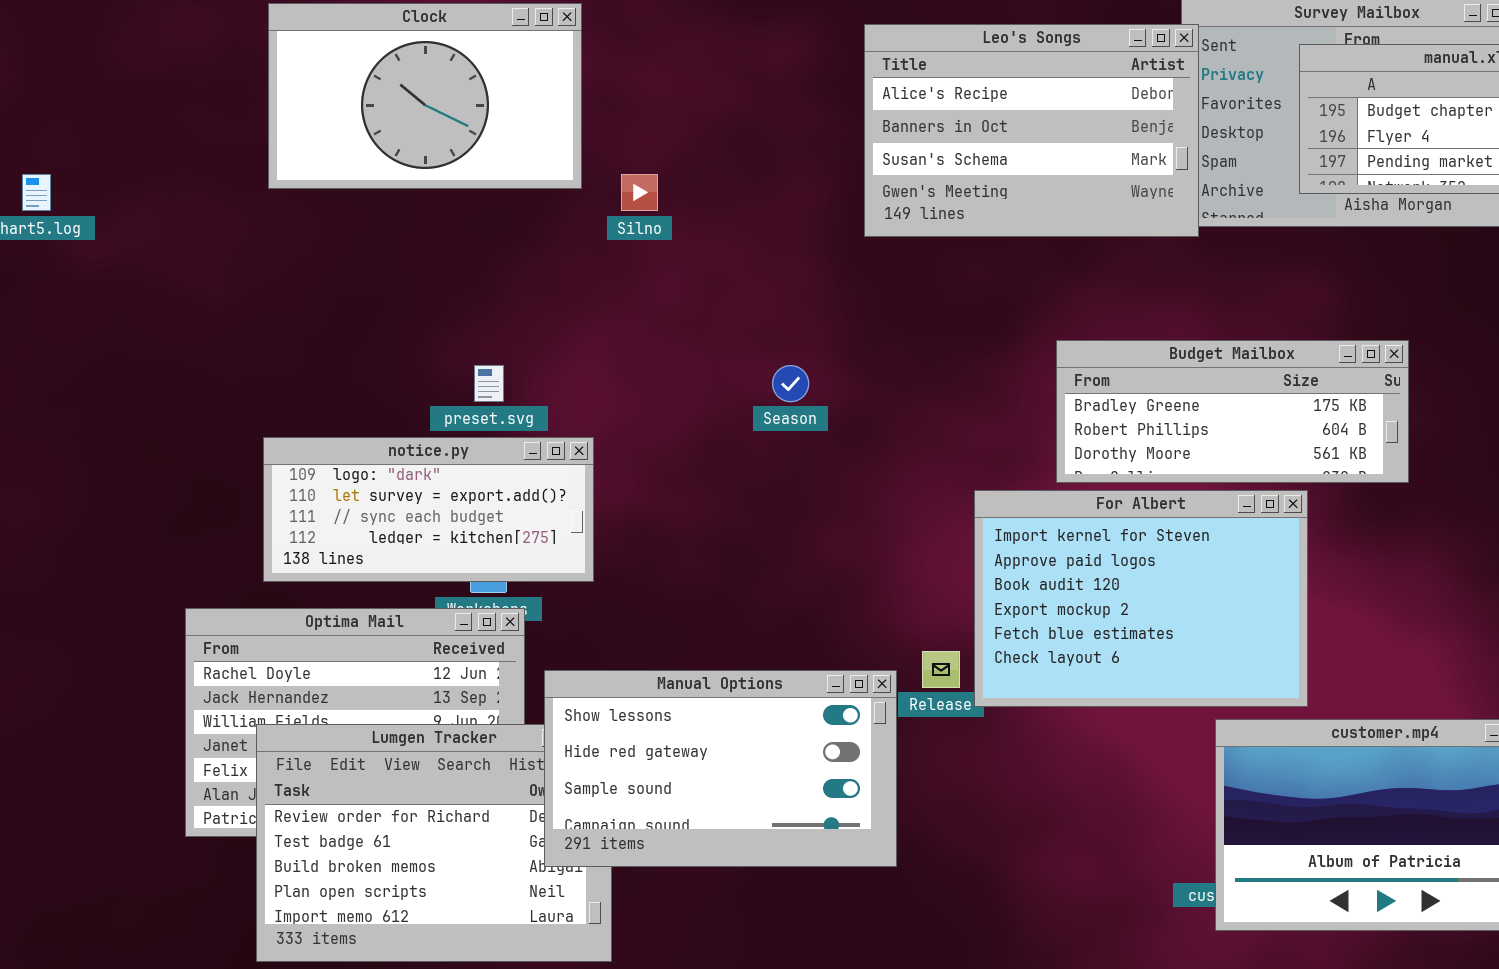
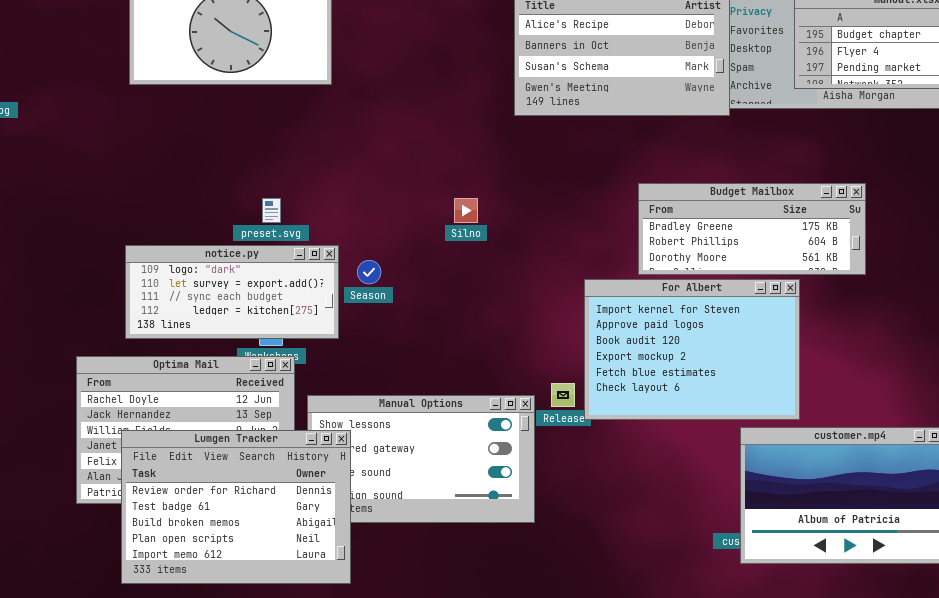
Silno: [621,174,658,211] -> [454,198,478,223], moved
Season: [772,365,809,402] -> [357,260,381,284], moved
Lumgen Tracker: [256,724,612,962] -> [121,430,351,584], raised

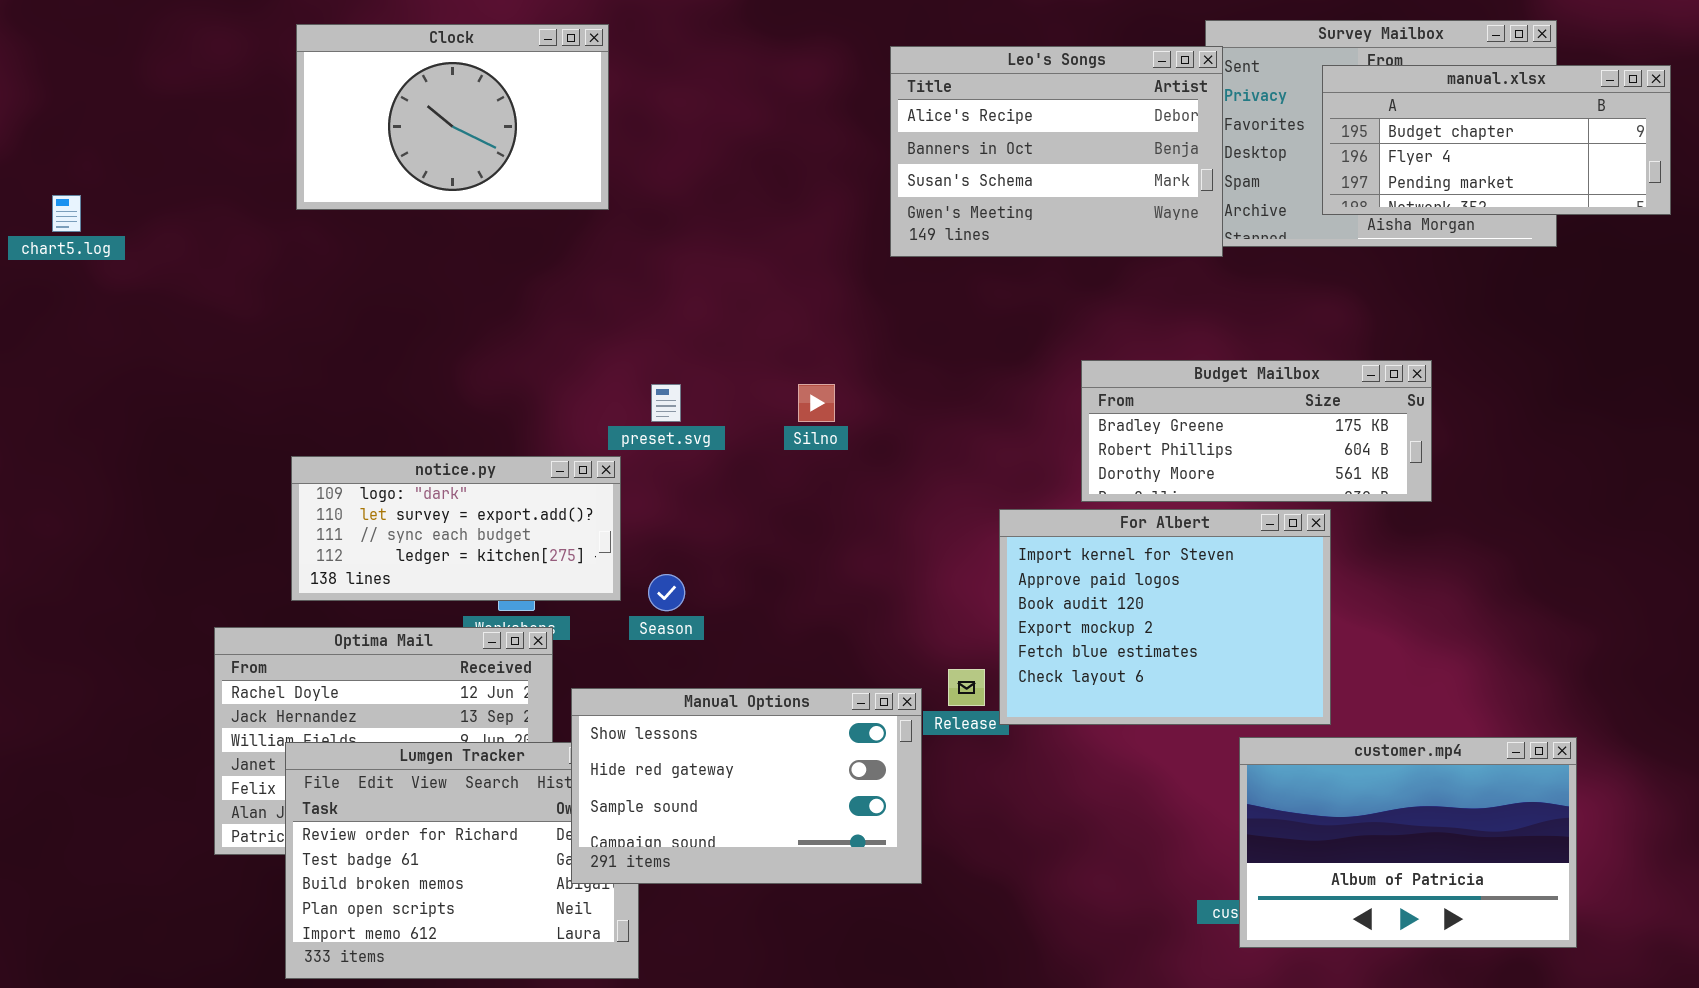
preset.svg: [262,198,281,223] -> [651,384,681,422], moved
Season: [357,260,381,284] -> [648,574,685,611], moved
Manual Options: [307,395,535,523] -> [571,688,922,884], raised

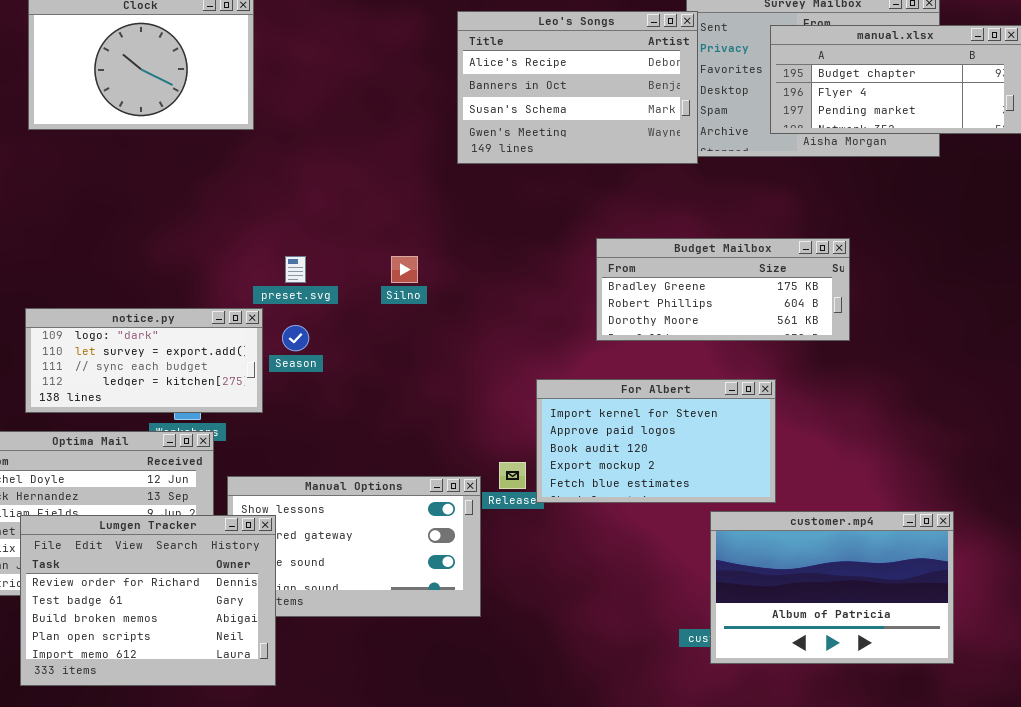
For Albert: [999,509,1331,725] -> [536,379,776,503], resized
Season: [648,574,685,611] -> [282,325,309,351], moved
Lumgen Tracker: [285,742,639,979] -> [20,515,276,686], raised

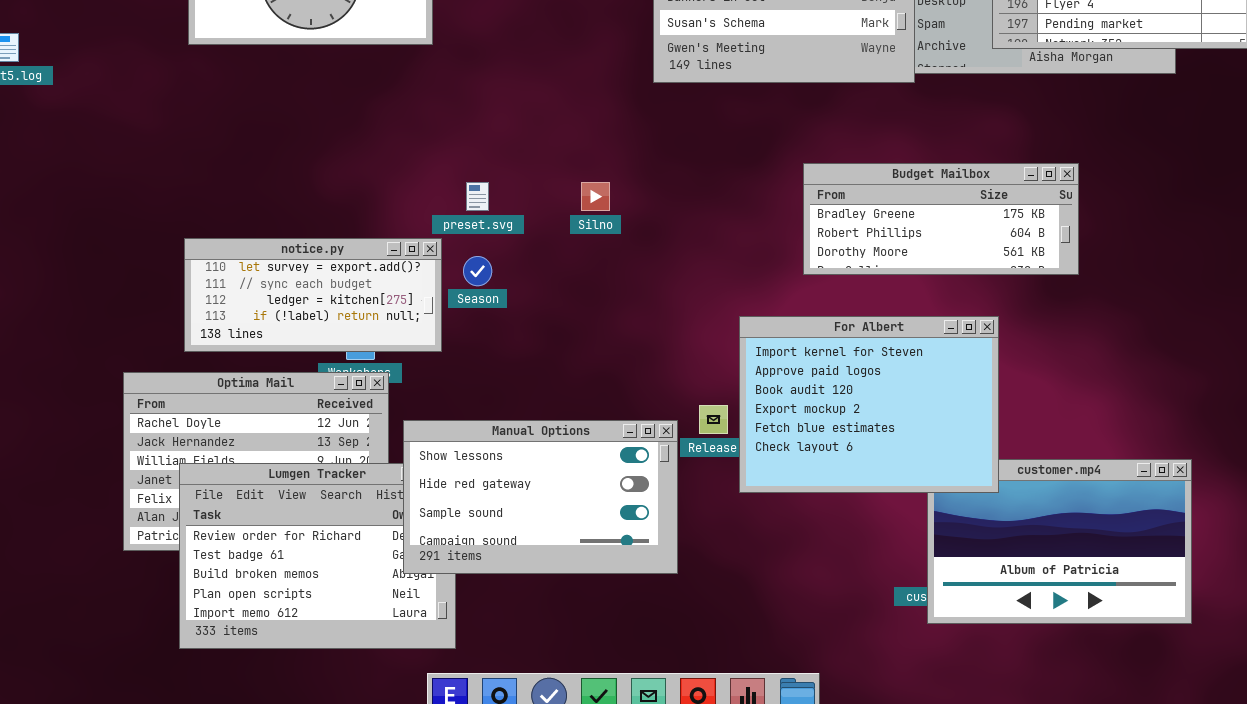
notice.py: [25,308,263,413] -> [184,238,442,352], scrolled down 1 row
For Albert: [536,379,776,503] -> [739,316,999,493], resized
Manual Options: [227,476,481,617] -> [403,420,678,574], raised

